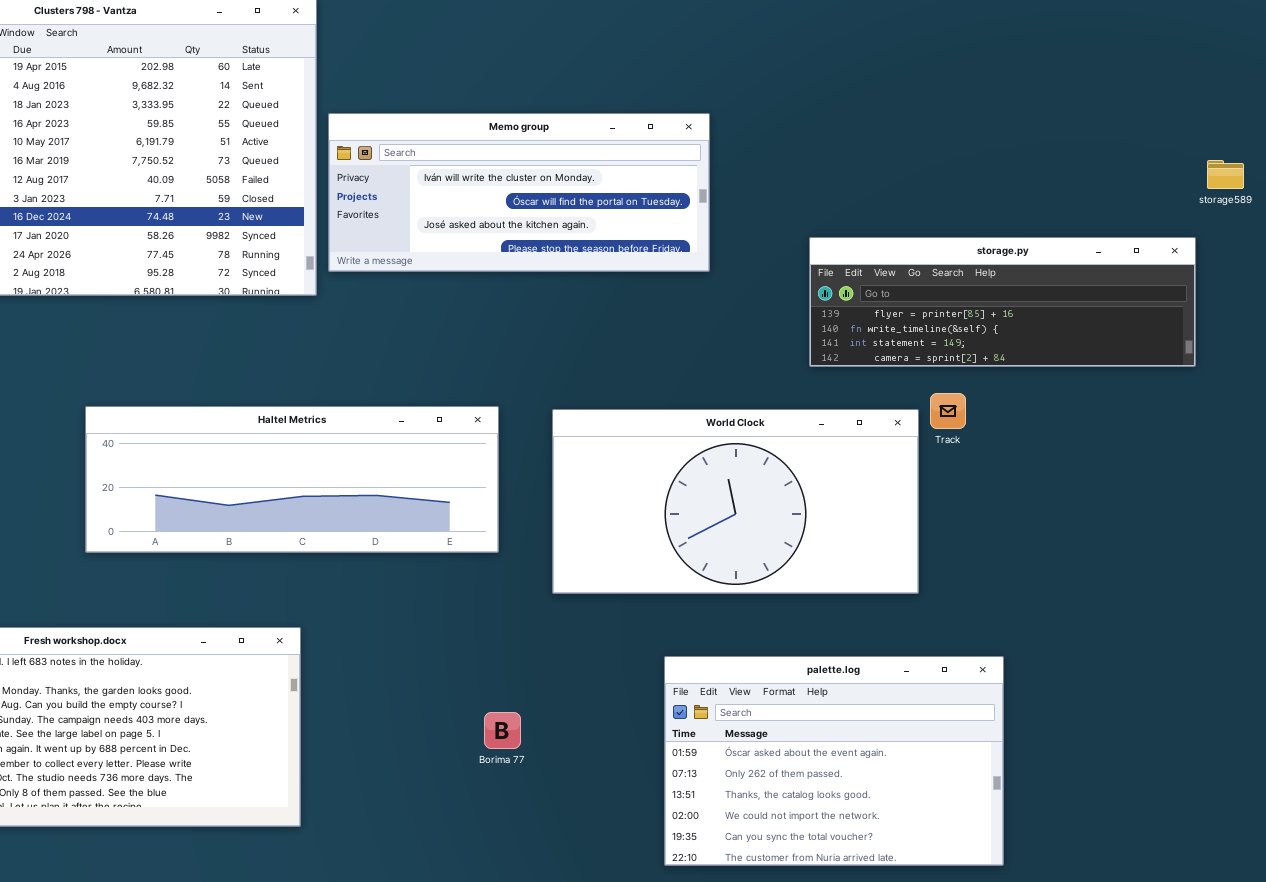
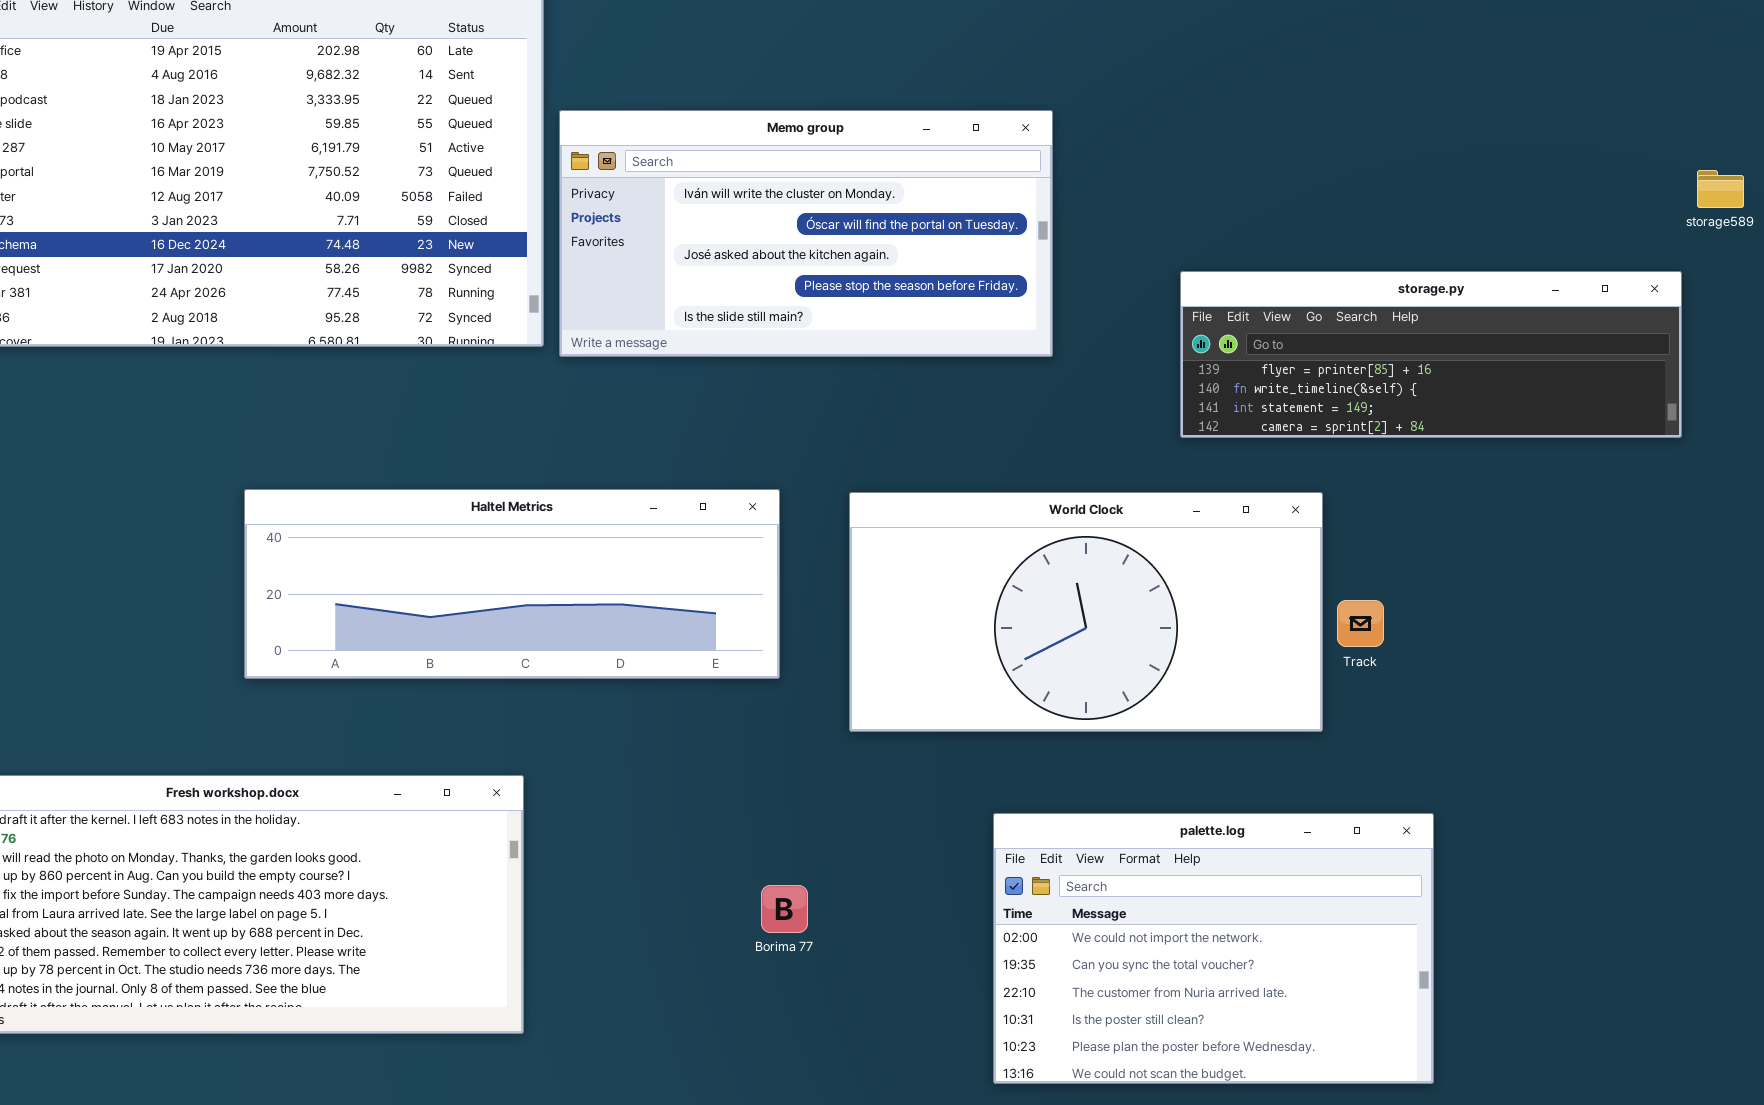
Memo group: [328,113,710,272] -> [559,110,1053,357], resized
Track: [930,393,966,429] -> [1337,600,1384,647], moved
palette.log: [664,656,1004,866] -> [993,813,1434,1084], scrolled down 3 rows

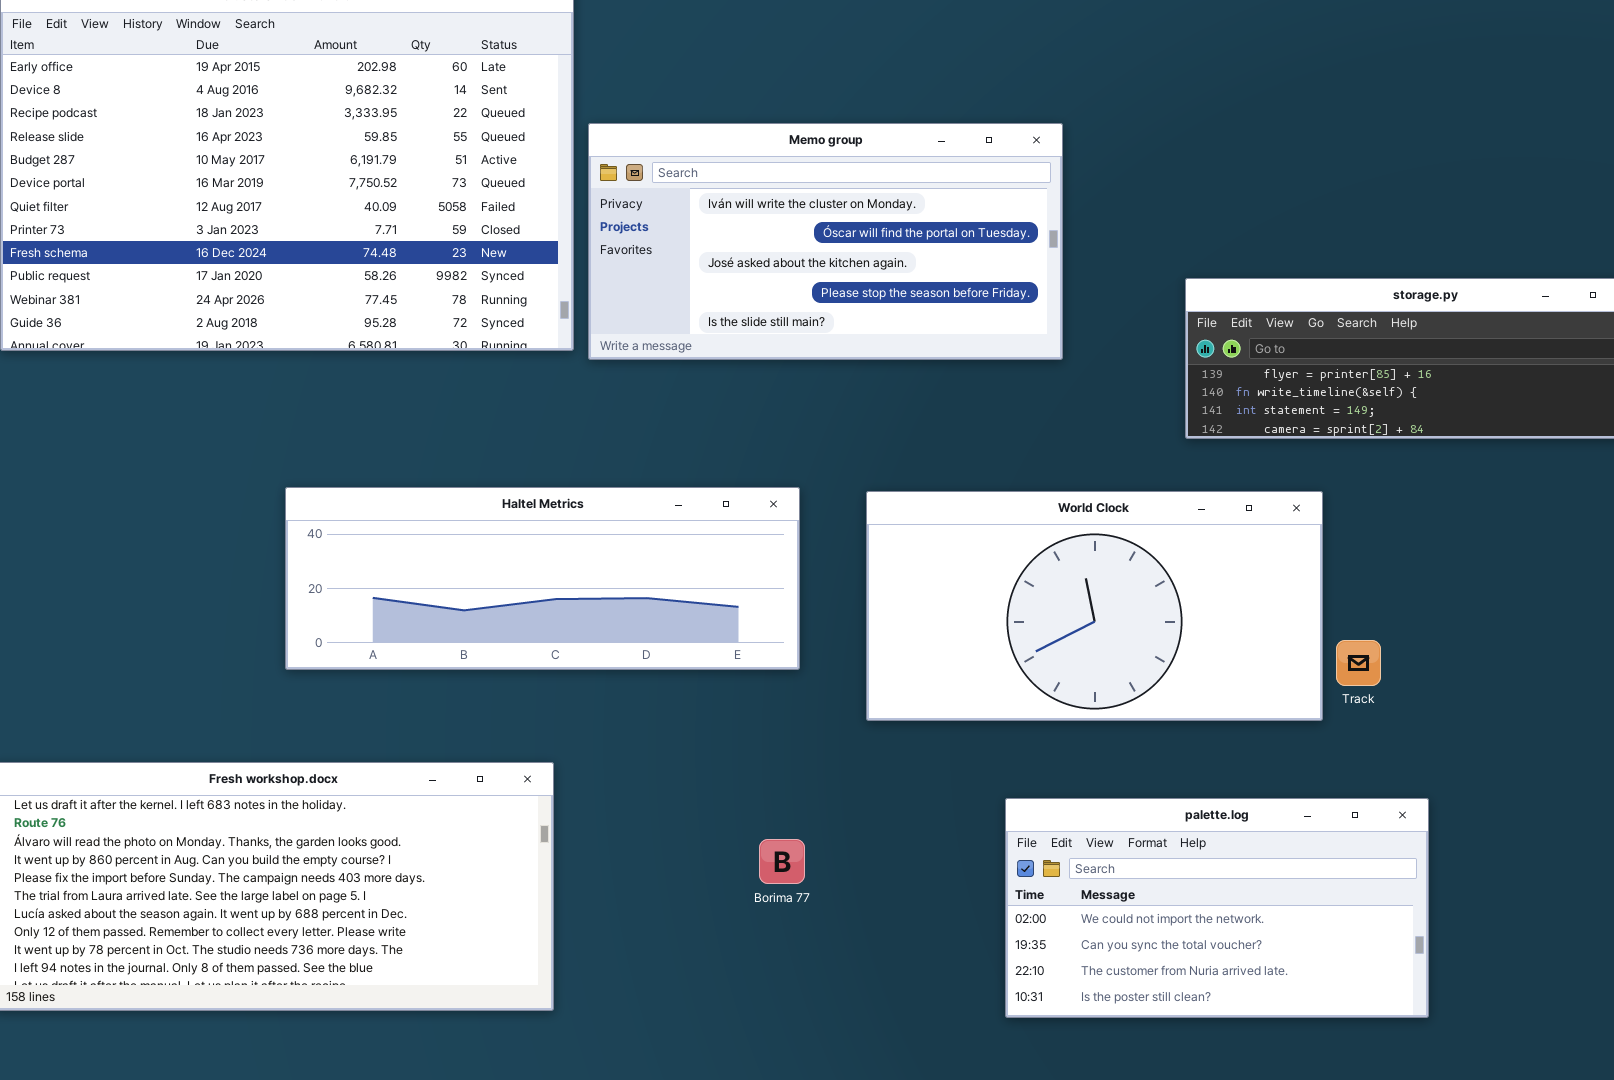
Track: [1337,600,1384,647] -> [1336,640,1381,686], moved
palette.log: [993,813,1434,1084] -> [1005,798,1429,1018], resized
Borima 77: [761,885,808,933] -> [759,839,805,884], moved

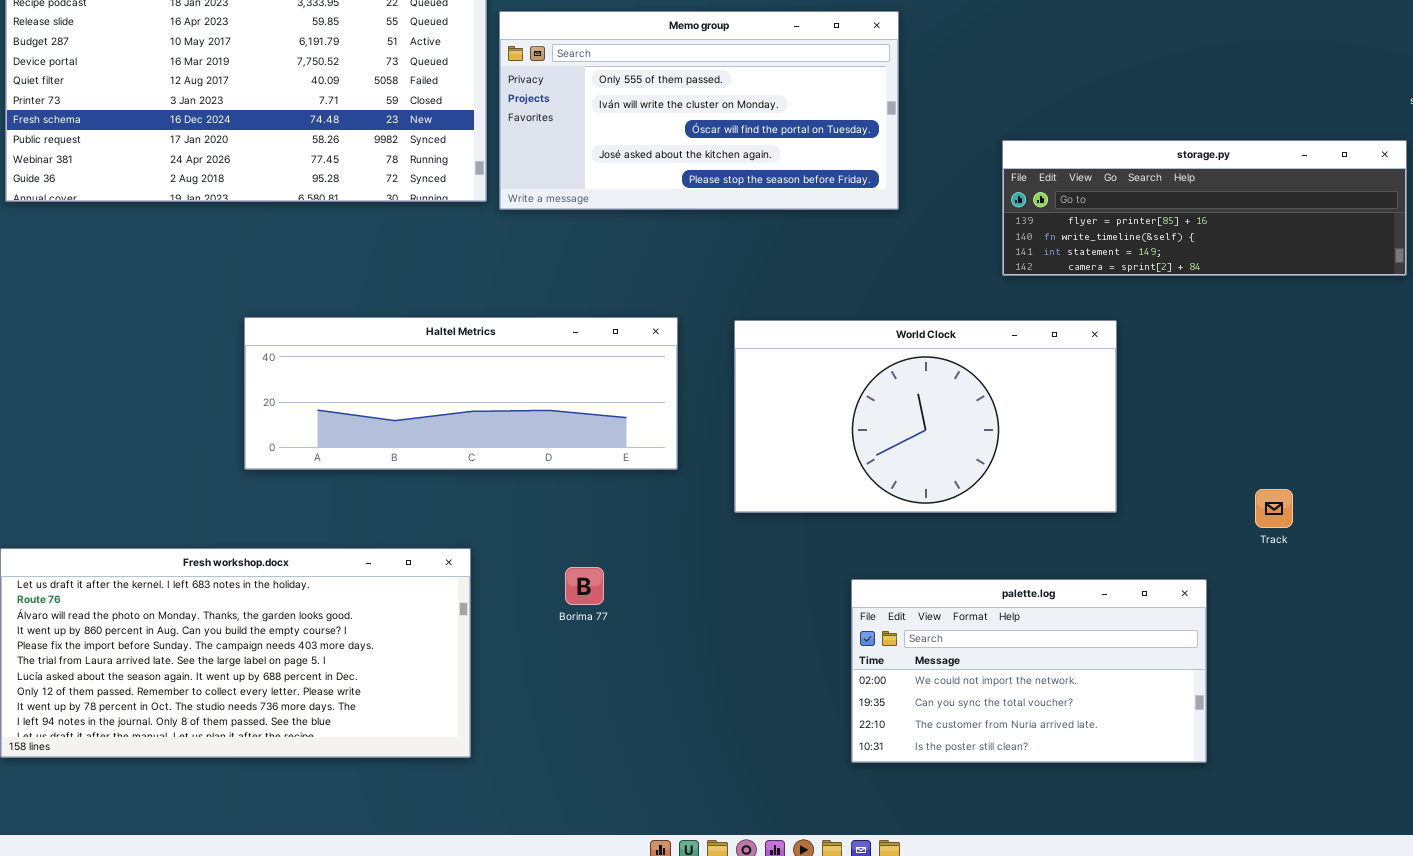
Memo group: [588,123,1063,360] -> [499,11,899,210], scrolled up 1 row
Track: [1336,640,1381,686] -> [1255,489,1293,528], moved
Borima 77: [759,839,805,884] -> [565,567,604,605], moved

